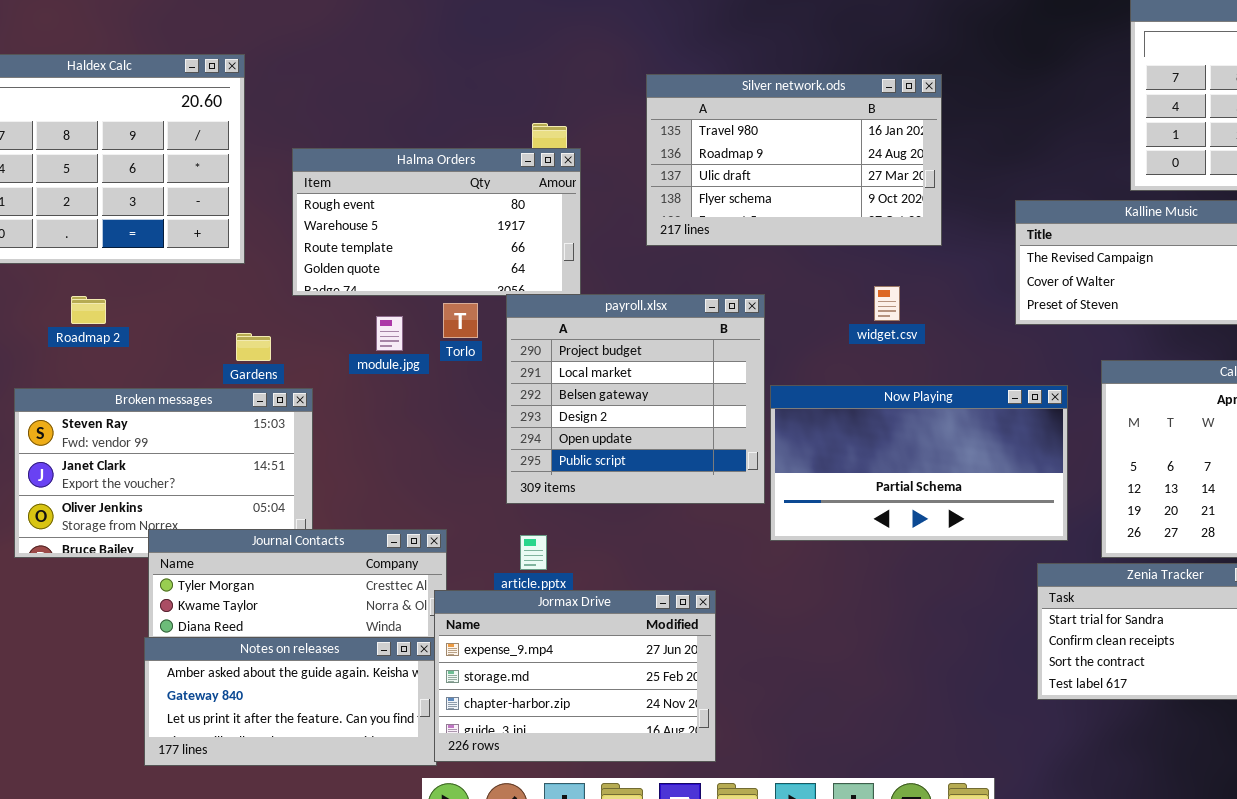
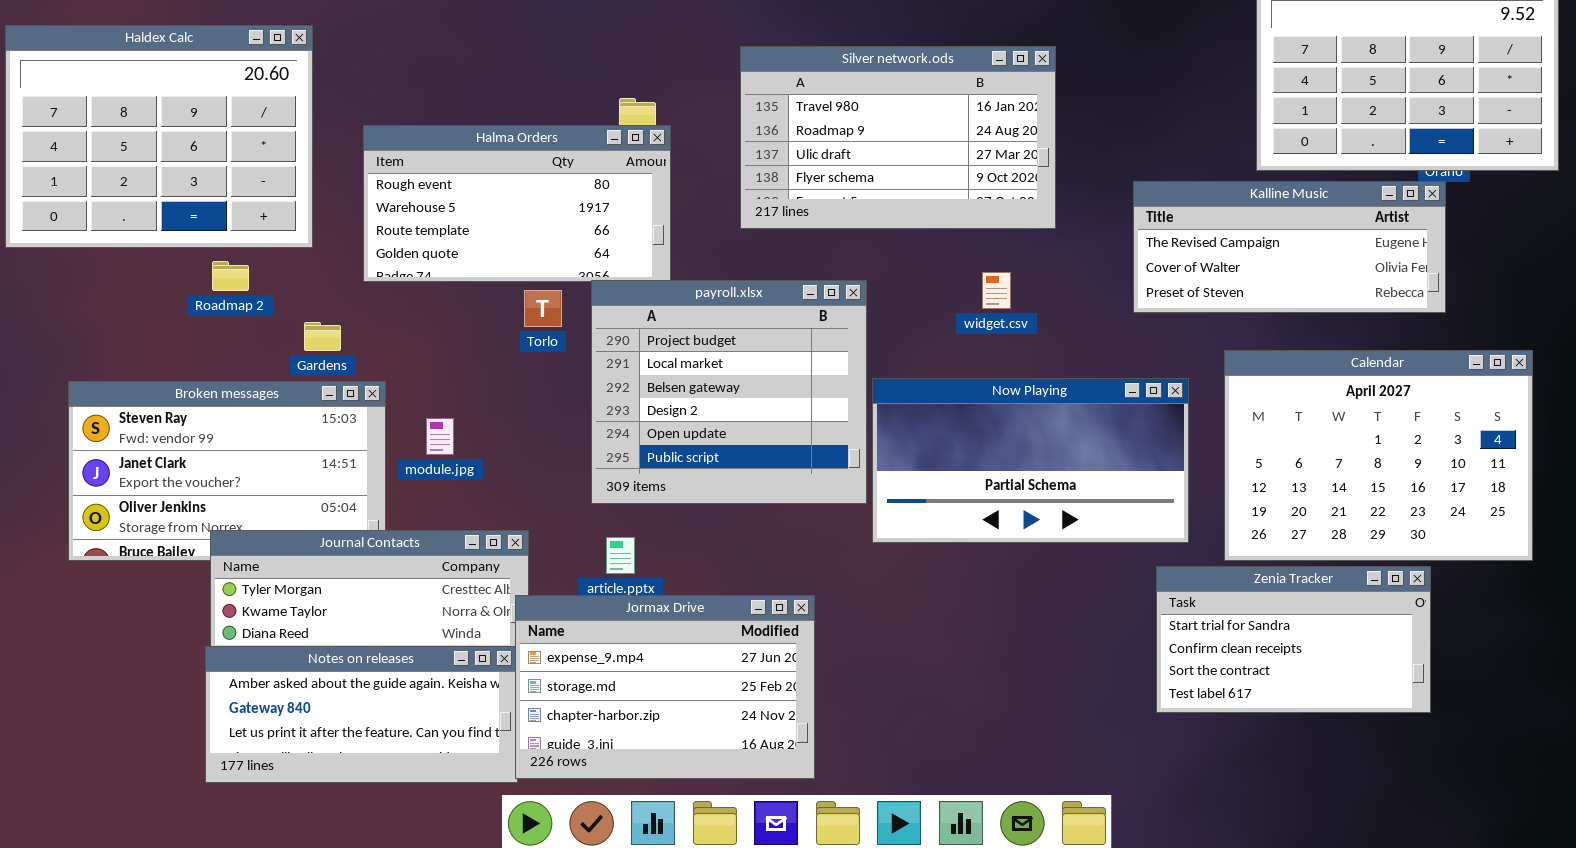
Roadmap 2: [71,296,106,324] -> [212,261,249,291], moved
module.jpg: [376,316,403,351] -> [426,418,454,455], moved

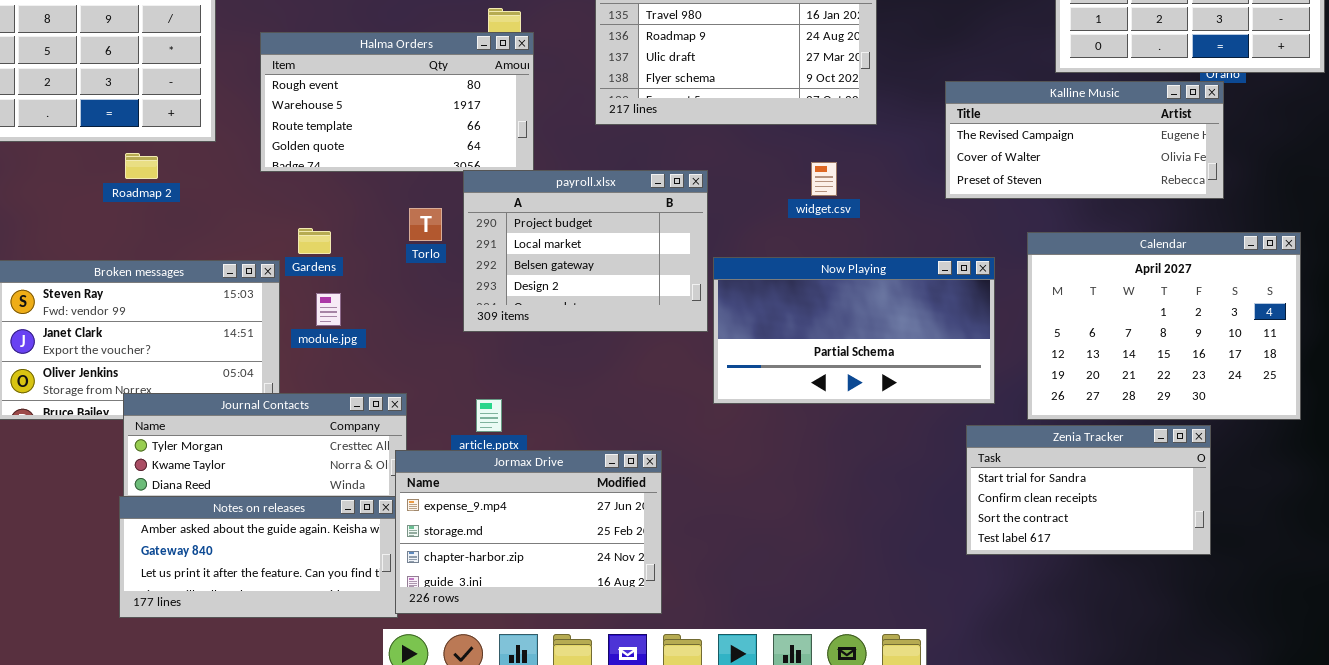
payroll.xlsx: [591,280,867,504] -> [463,170,708,332], resized
Torlo: [524,290,562,327] -> [409,208,442,241], moved
Gardens: [304,322,341,351] -> [298,228,331,254], moved

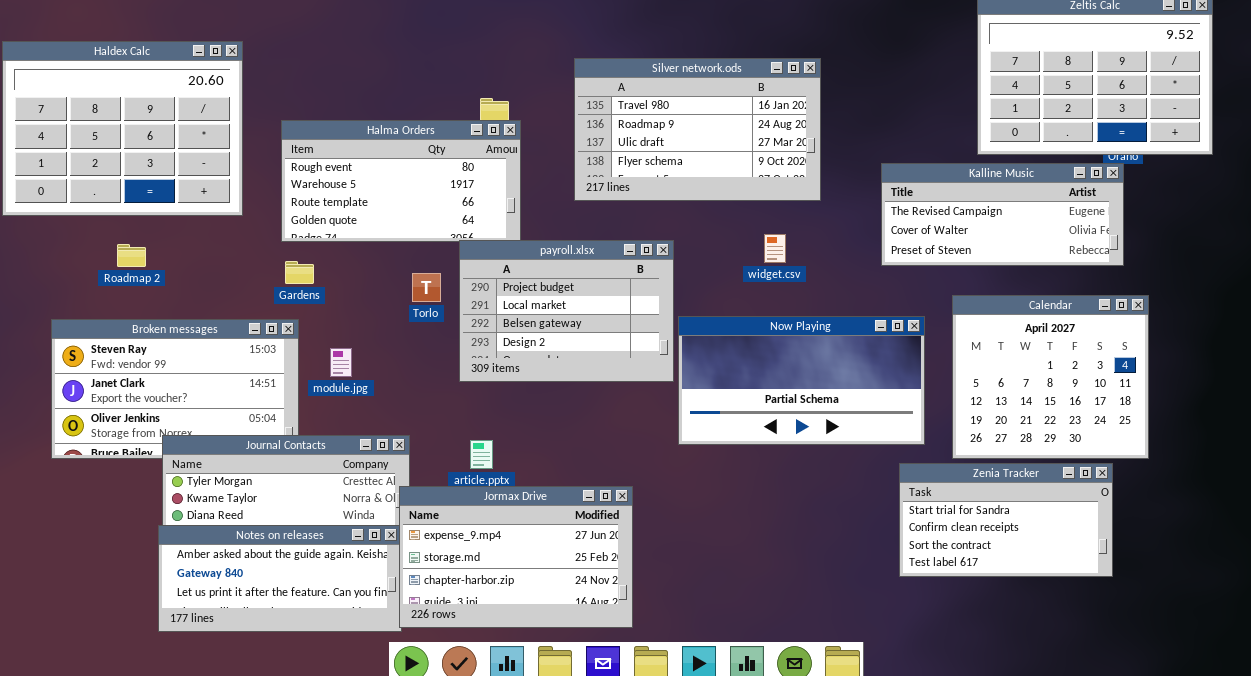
Roadmap 2: [125,153,158,179] -> [117,244,146,267], moved
Gardens: [298,228,331,254] -> [285,261,314,284], moved
Calendar: [1027,232,1301,420] -> [952,295,1149,459], resized

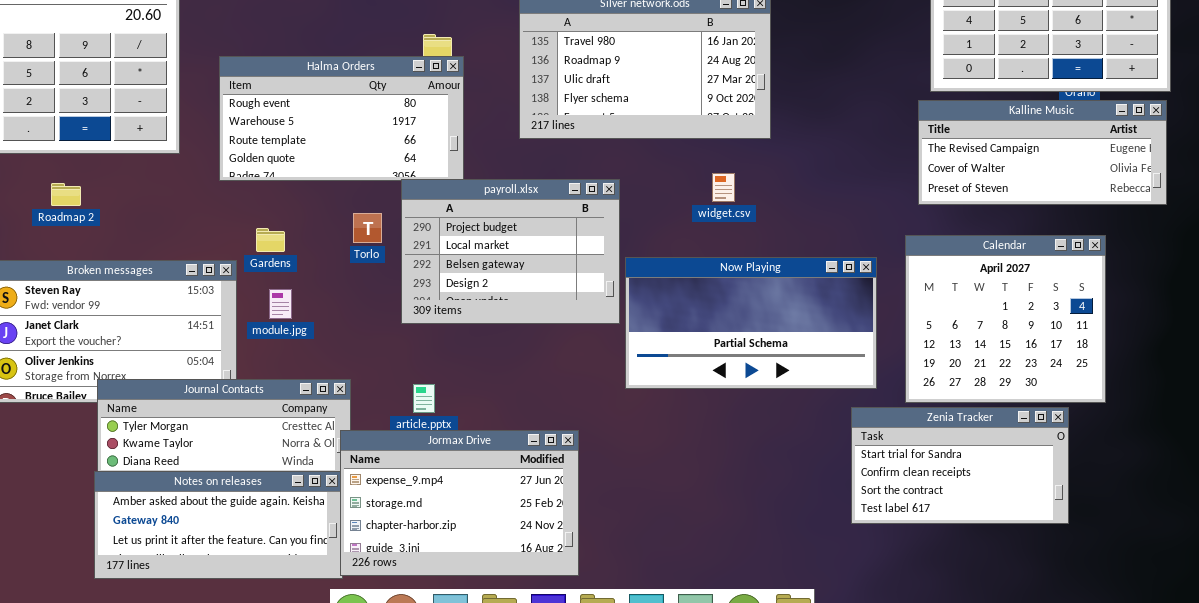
Kalline Music: [881,163,1124,266] -> [918,100,1167,205], moved
Gardens: [285,261,314,284] -> [256,228,285,252], moved

